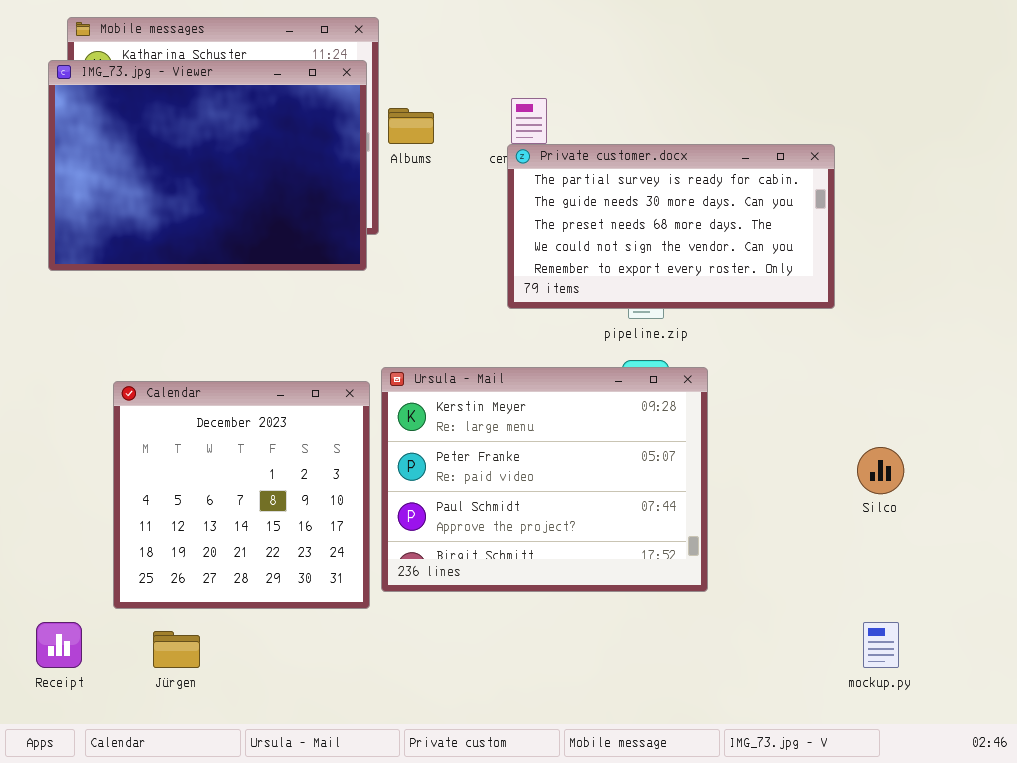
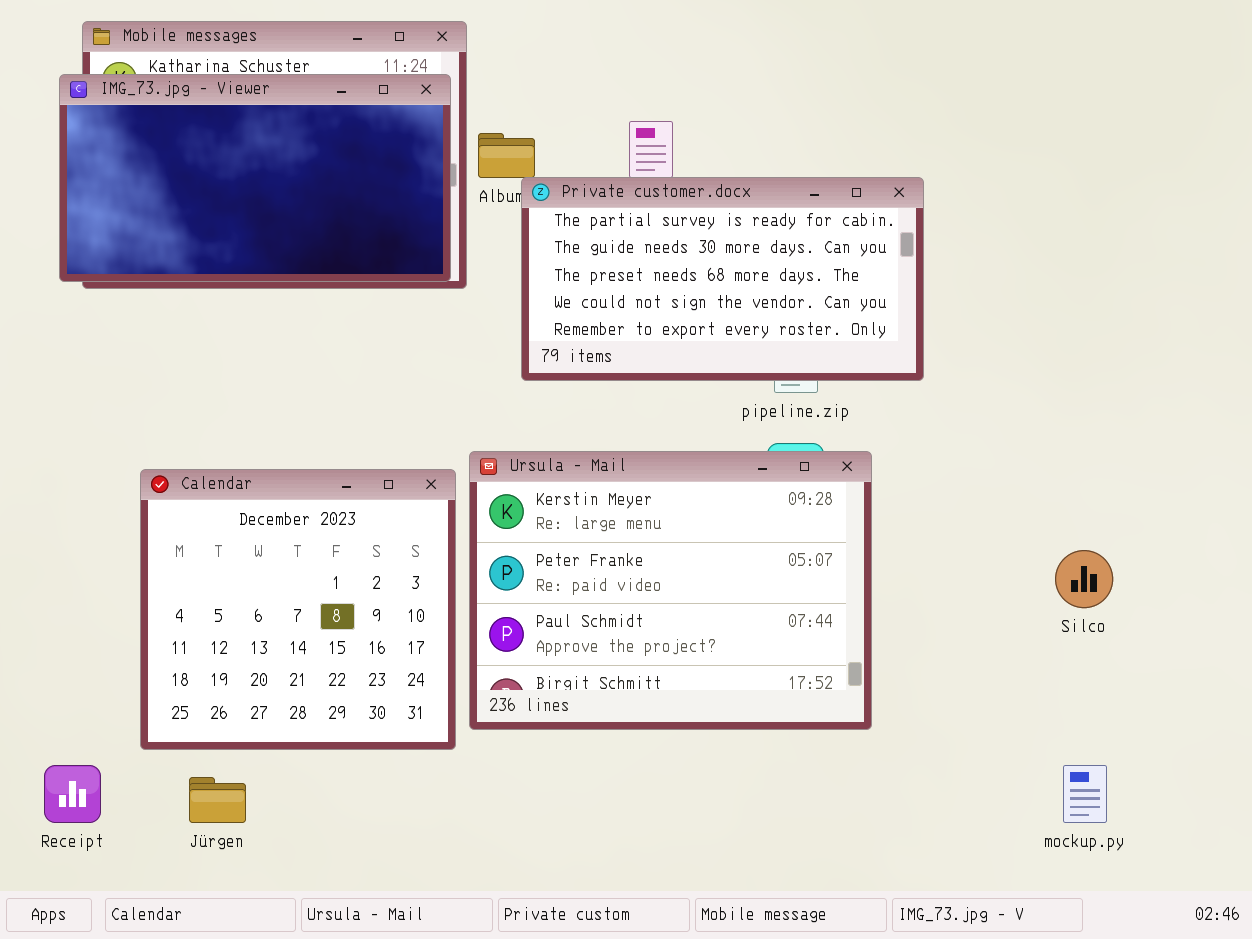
IMG_73.jpg - Viewer: [48,60,367,271] -> [59,74,451,282], resized
Private customer.docx: [507,144,835,309] -> [521,177,924,381], moved

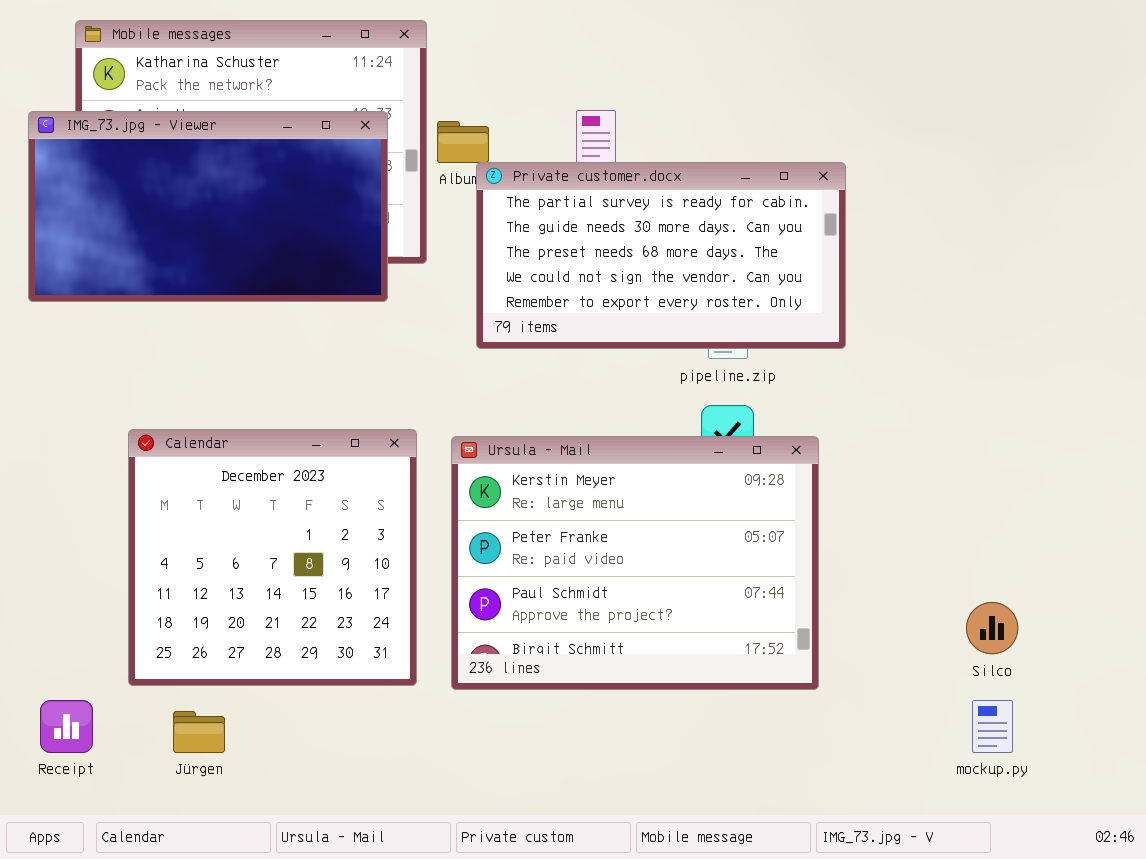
IMG_73.jpg - Viewer: [59,74,451,282] -> [28,111,388,302], moved
Ursula - Mail: [469,451,872,730] -> [451,436,819,690], moved
Silco: [1055,550,1113,608] -> [966,602,1018,654], moved

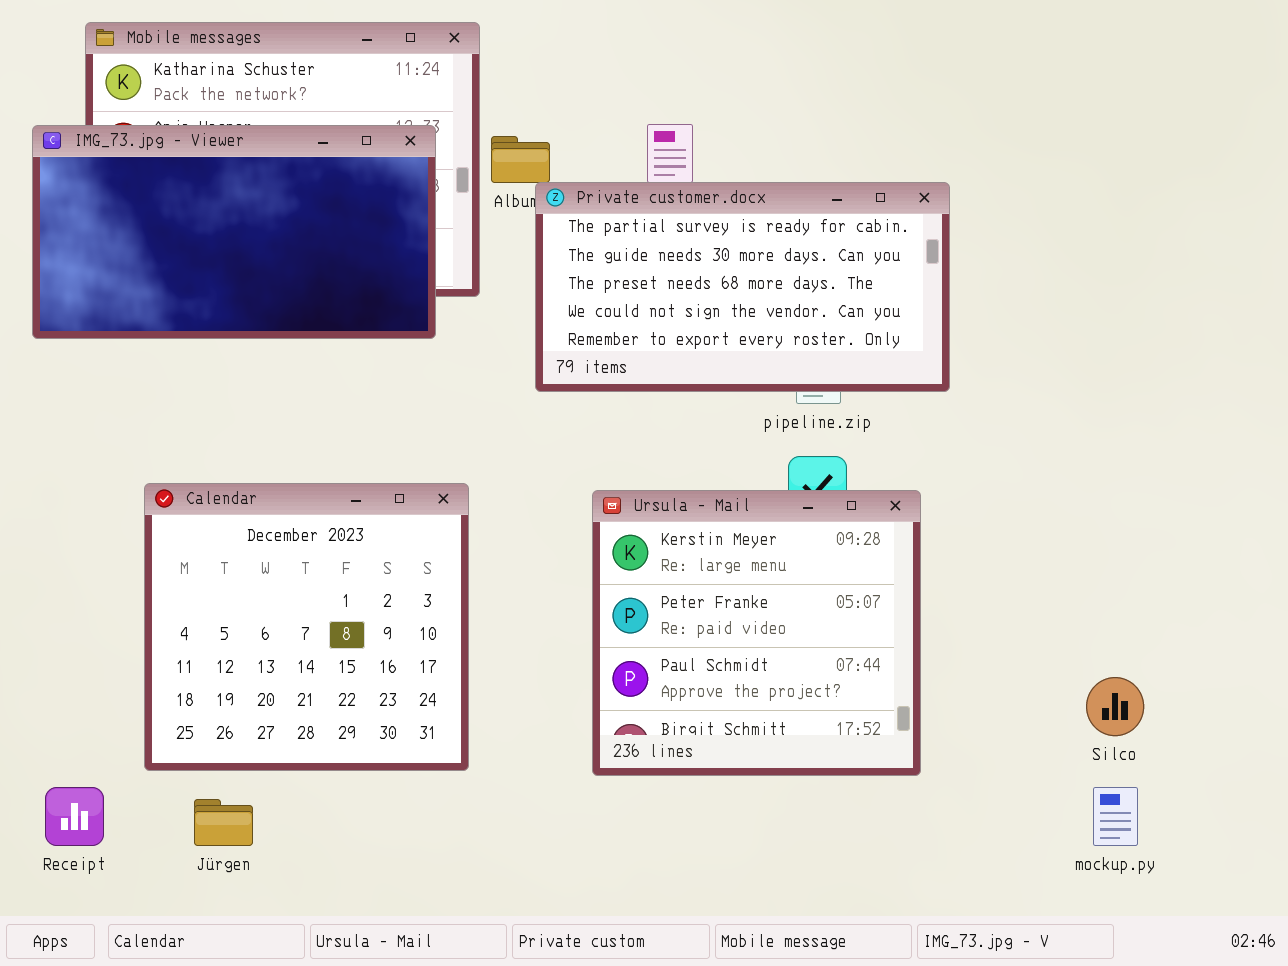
Ursula - Mail: [451,436,819,690] -> [592,490,921,776], resized

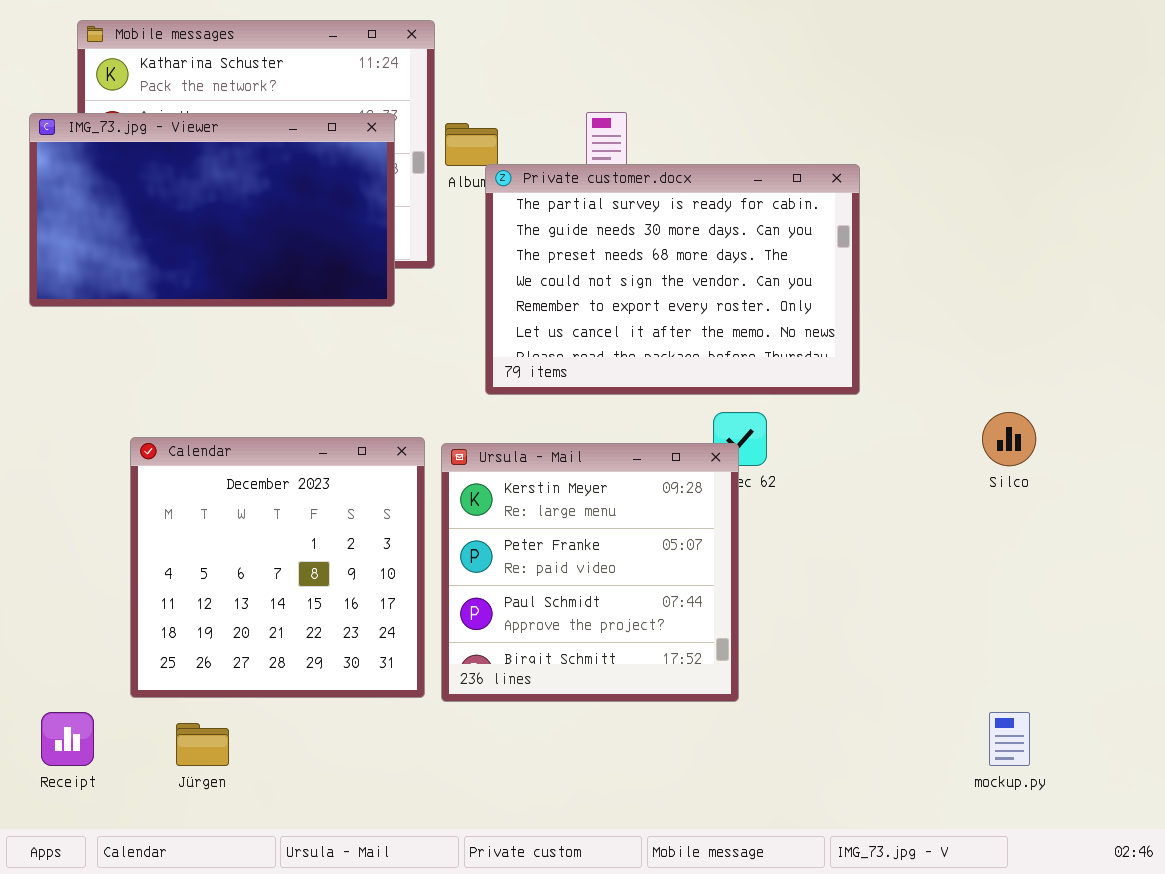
Private customer.docx: [535,182,950,392] -> [485,164,860,395], resized
Ursula - Mail: [592,490,921,776] -> [441,443,739,702], moved
Silco: [1086,677,1144,736] -> [982,412,1036,466], moved

